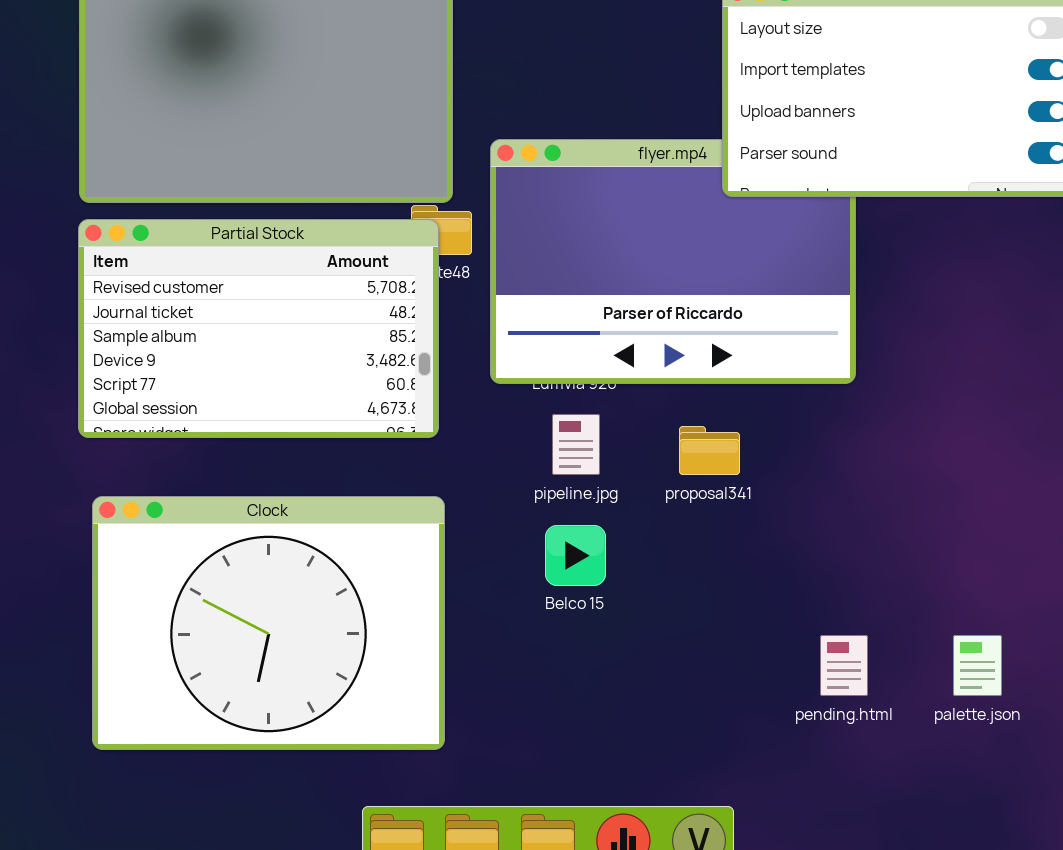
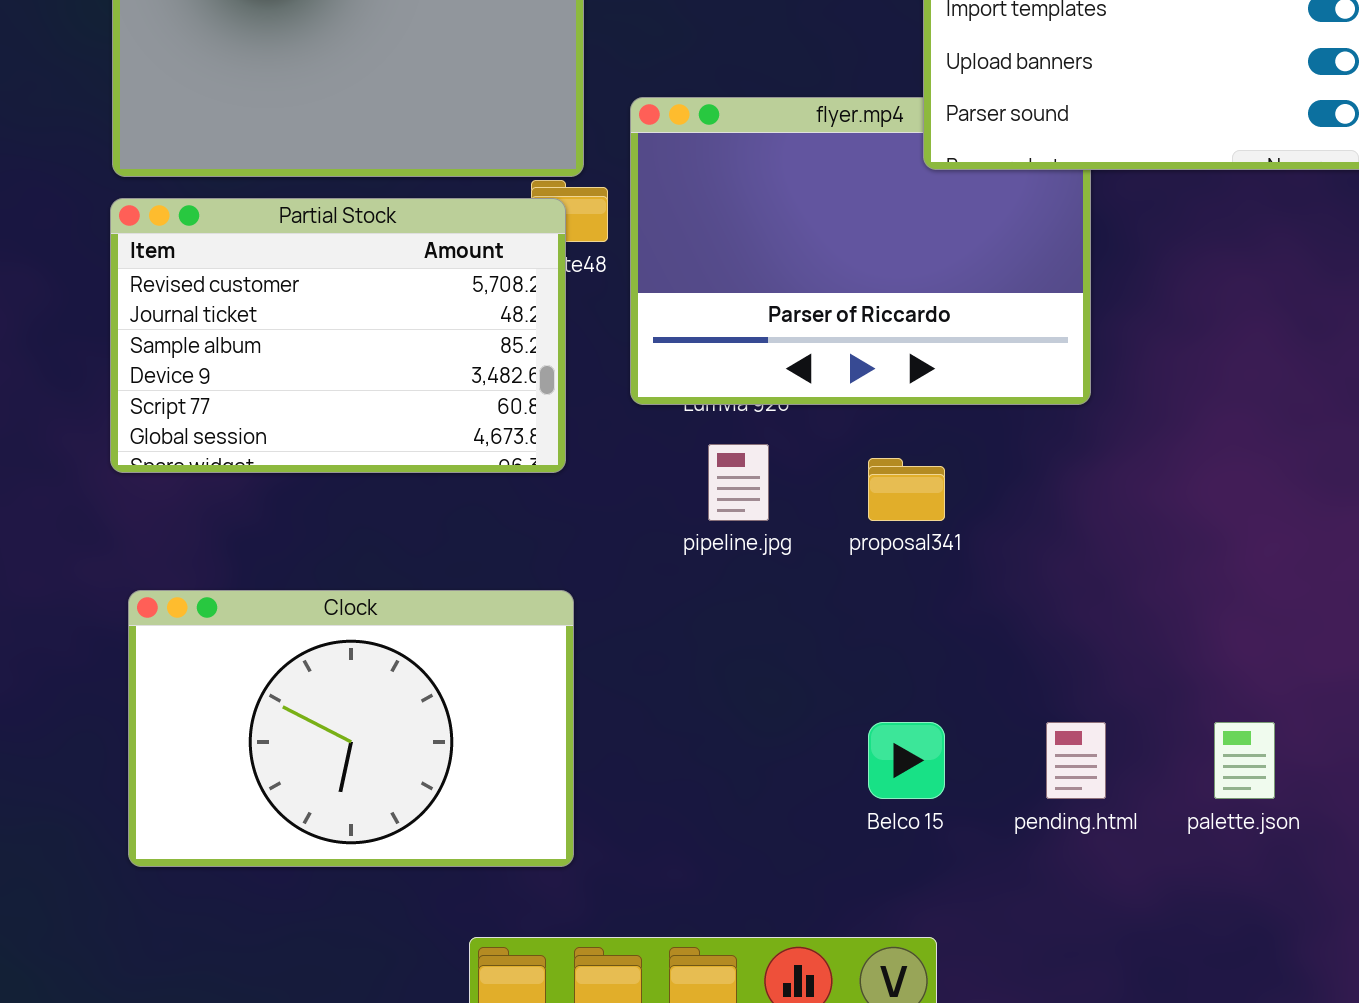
Clock: [92,496,445,750] -> [128,590,574,867], resized
Belco 15: [545,525,606,586] -> [868,722,945,799], moved

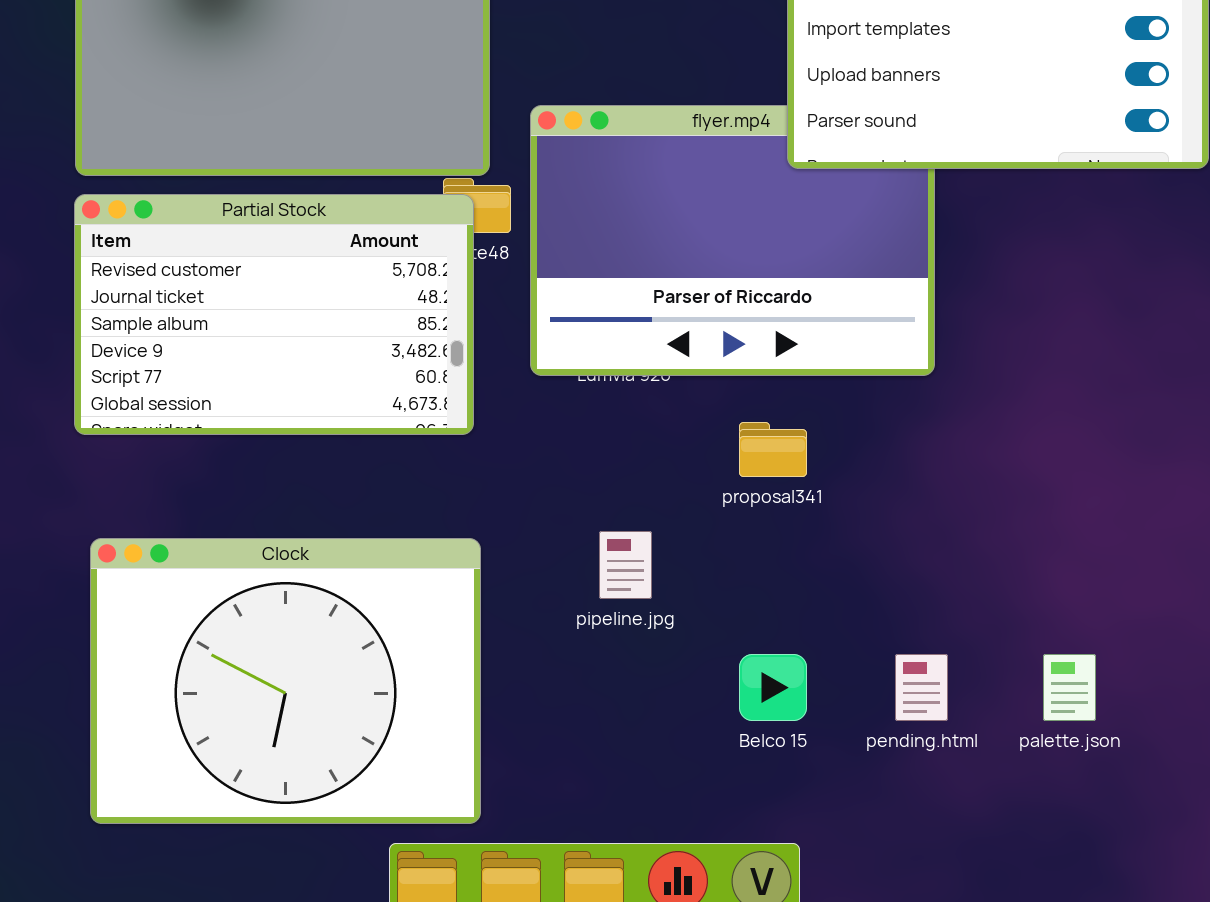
pipeline.jpg: [708,444,769,521] -> [599,531,652,599], moved
Clock: [128,590,574,867] -> [90,538,481,824], resized

